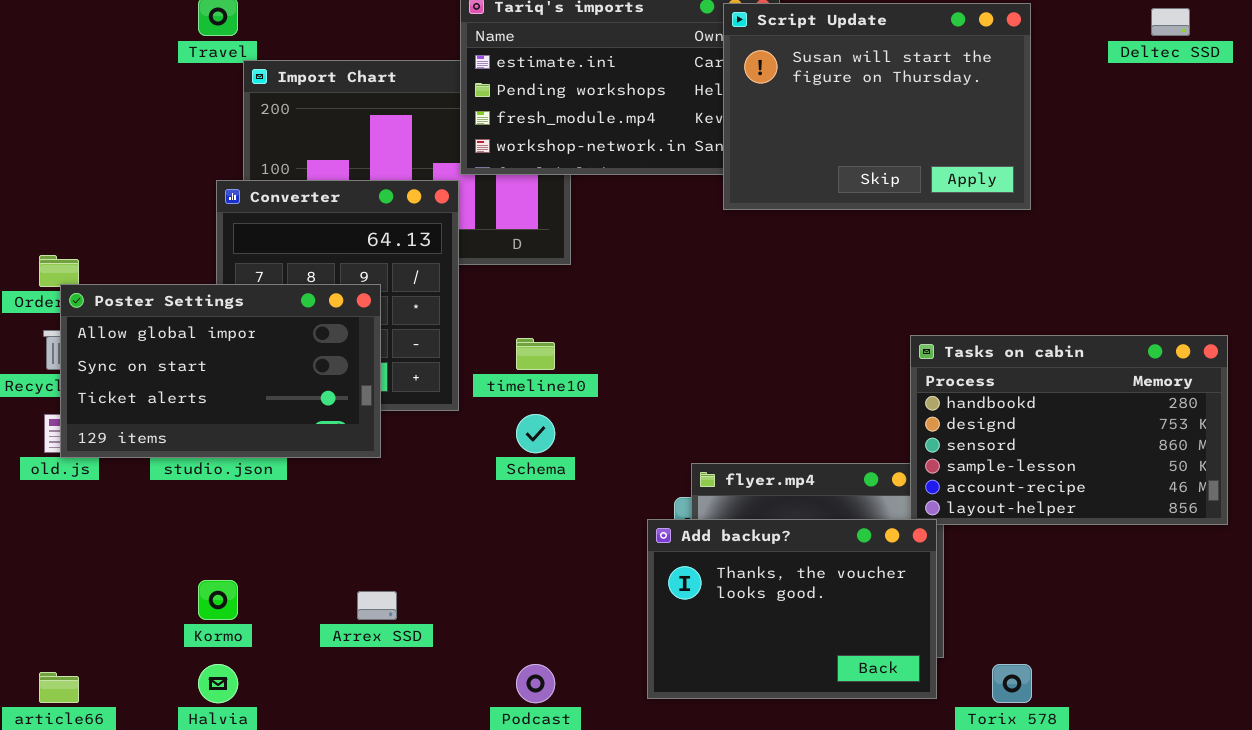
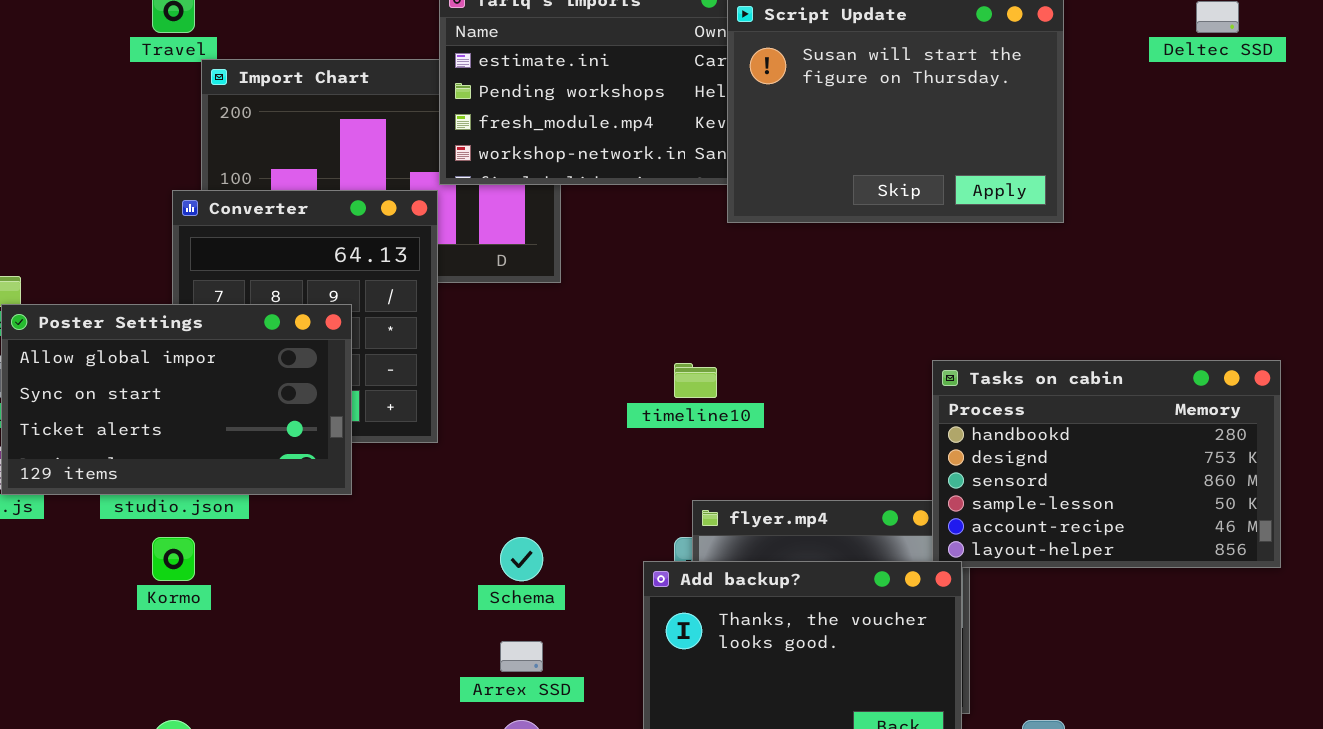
timeline10: [516,338,555,370] -> [674,363,717,398], moved
Schema: [516,414,555,453] -> [500,537,543,581], moved
Kormo: [198,580,238,620] -> [152,537,195,581], moved
Arrex SSD: [357,591,397,620] -> [500,641,543,672], moved

